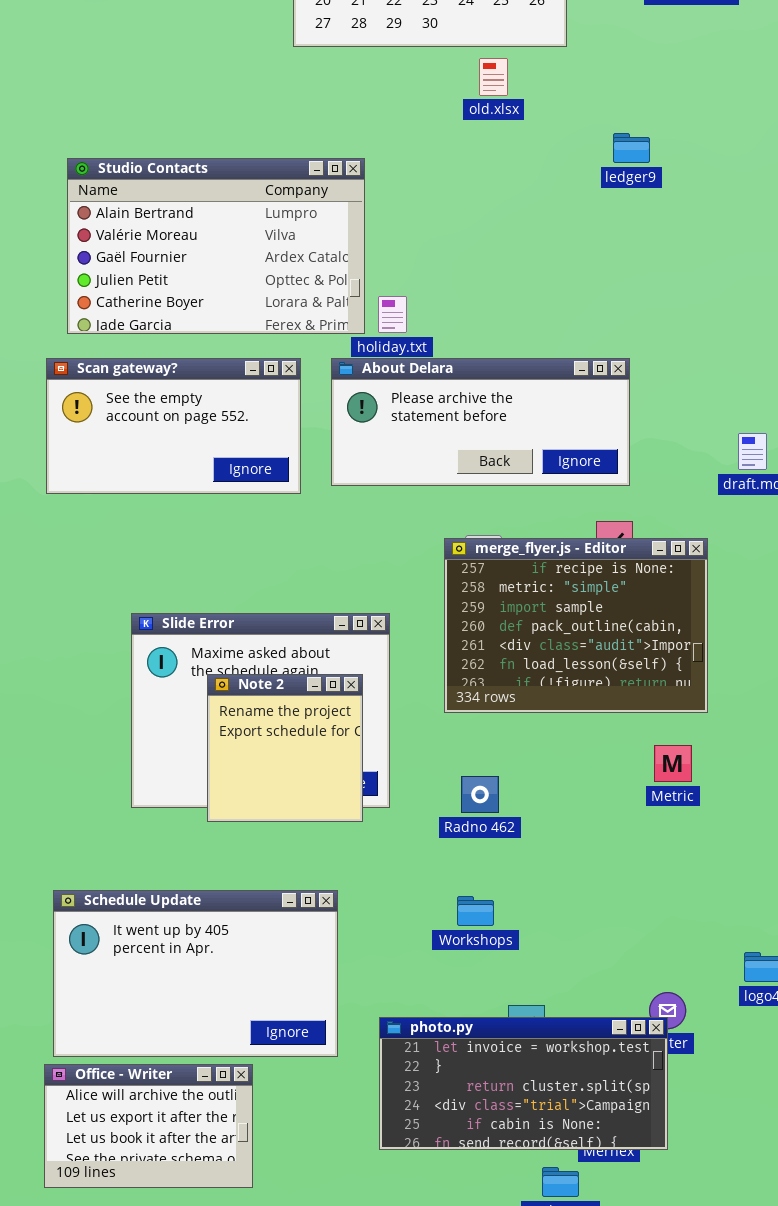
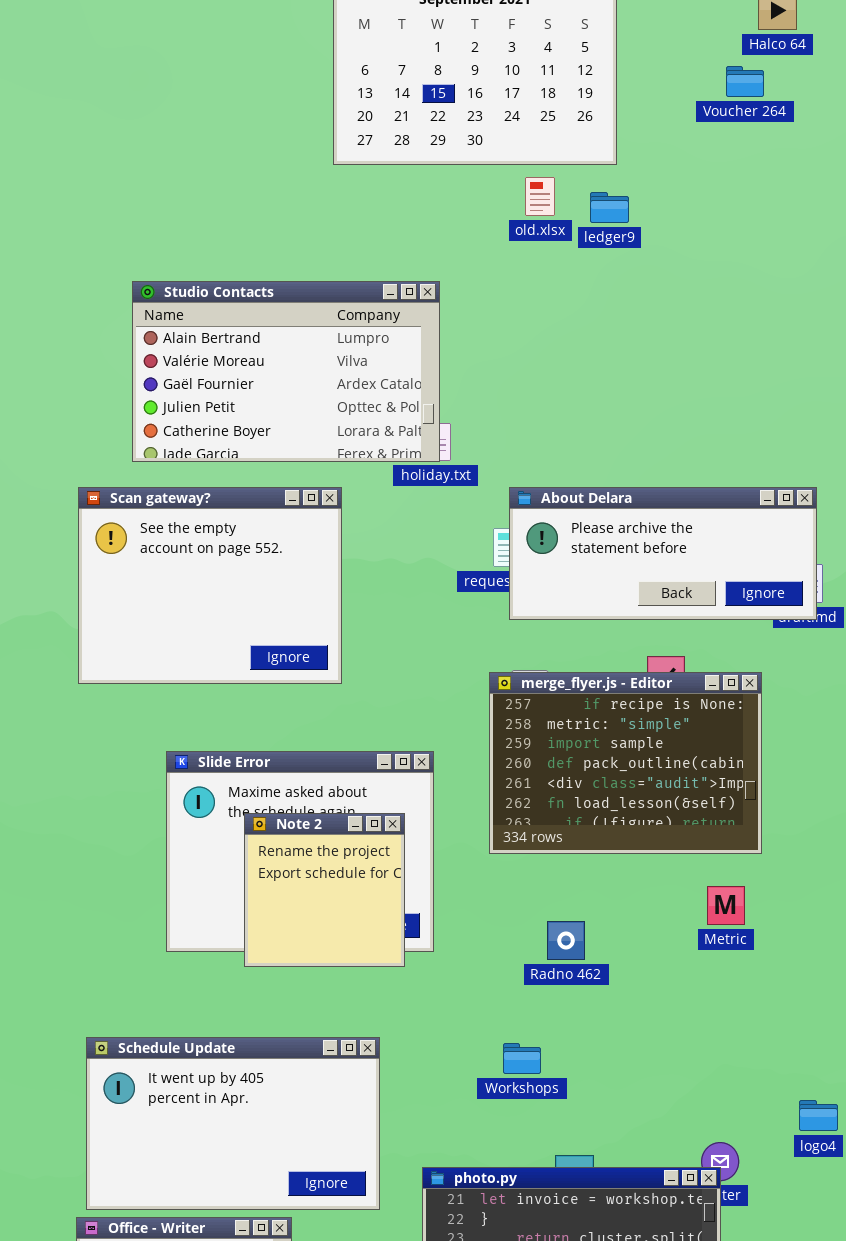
ledger9: [613,133,650,163] -> [590,192,629,223], moved
Studio Contacts: [67,158,365,334] -> [132,281,440,462], moved
Scan gateway?: [46,358,301,494] -> [78,487,342,684], resized
About Delara: [331,358,630,486] -> [509,487,817,620], moved
Radno 462: [461,776,499,813] -> [547,921,585,960], moved

